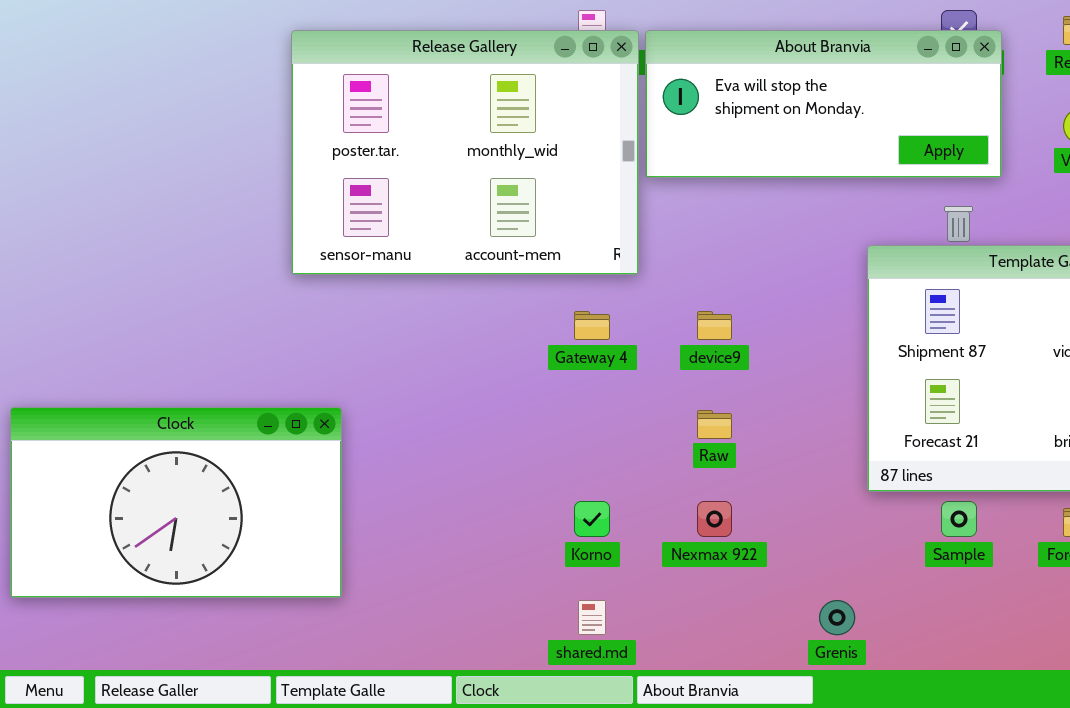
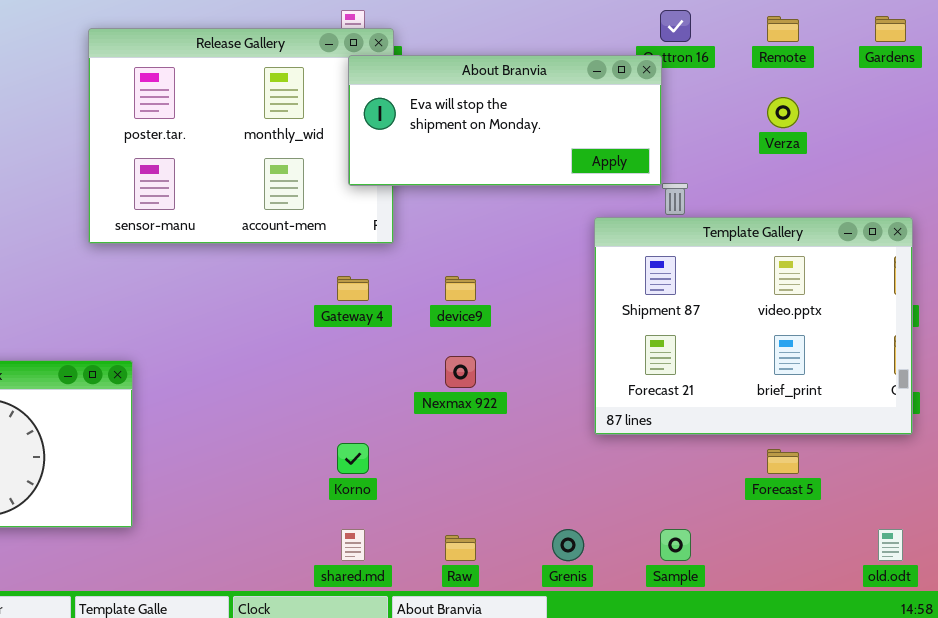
About Branvia: [645,30,1002,178] -> [348,55,662,186], moved
Raw: [697,410,732,439] -> [445,535,476,561], moved
Nexmax 922: [697,501,732,537] -> [445,356,476,388], moved
Sample: [941,501,977,537] -> [660,529,691,561], moved

